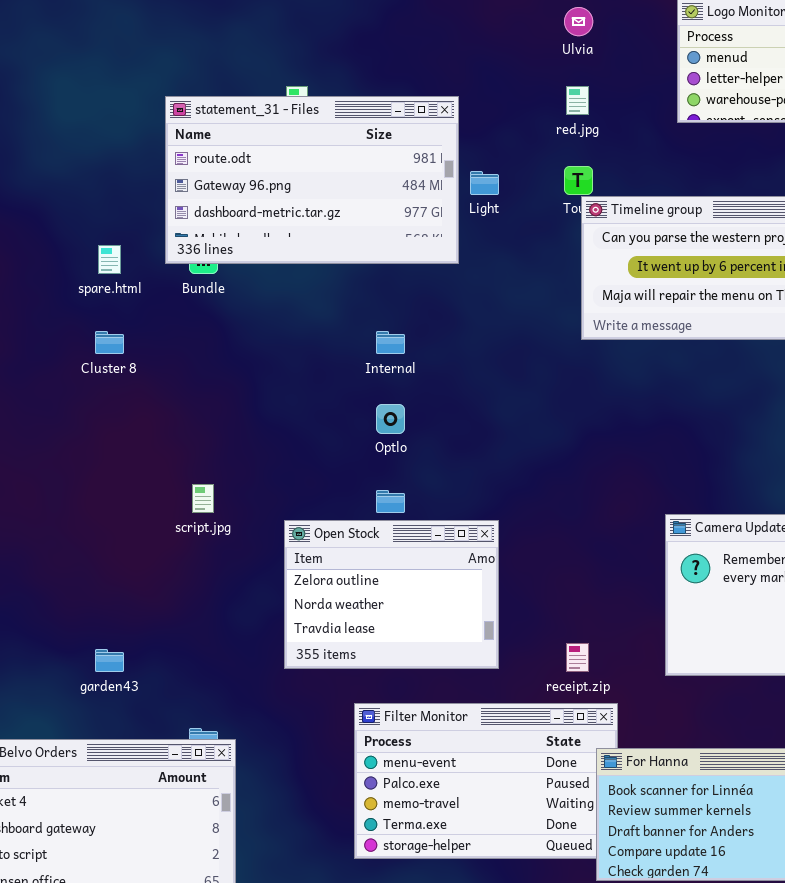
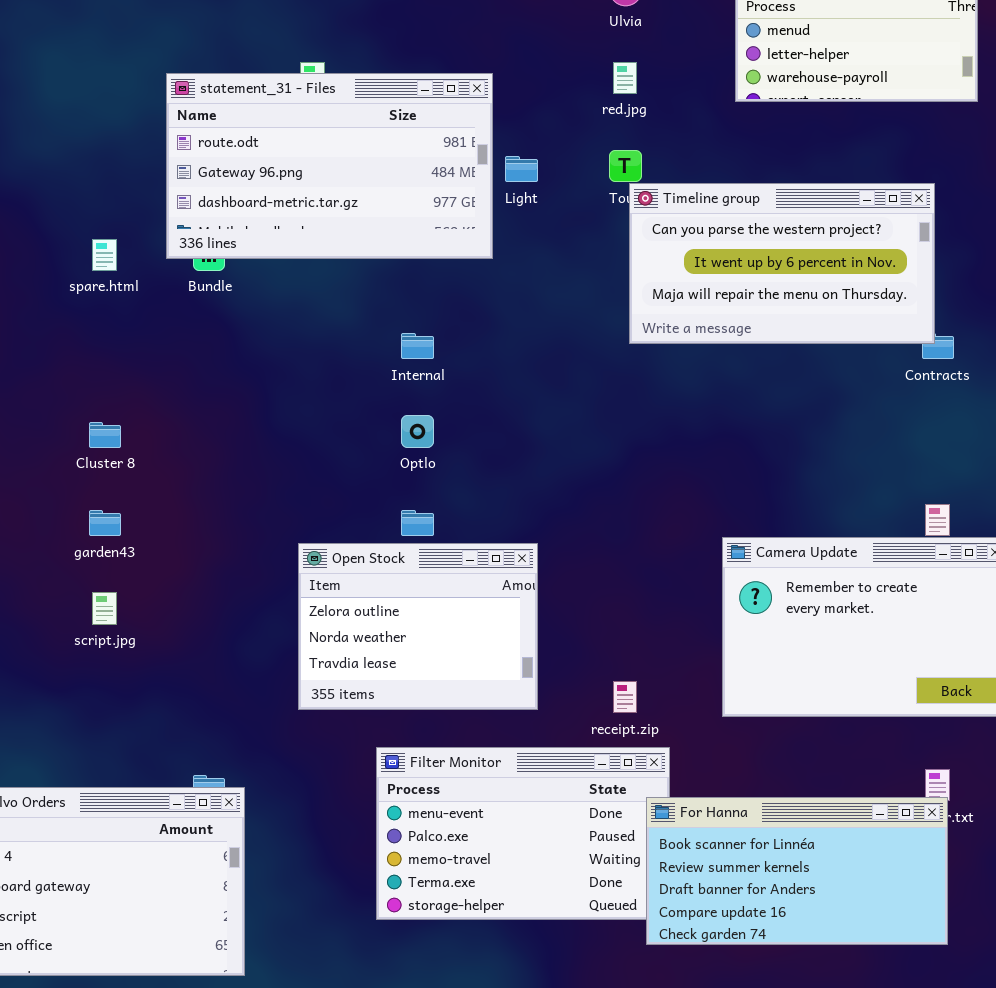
Cluster 8: [95,331,124,354] -> [89,422,121,448], moved
script.jpg: [192,484,214,513] -> [92,592,117,625], moved
garden43: [95,649,124,672] -> [89,510,121,536], moved

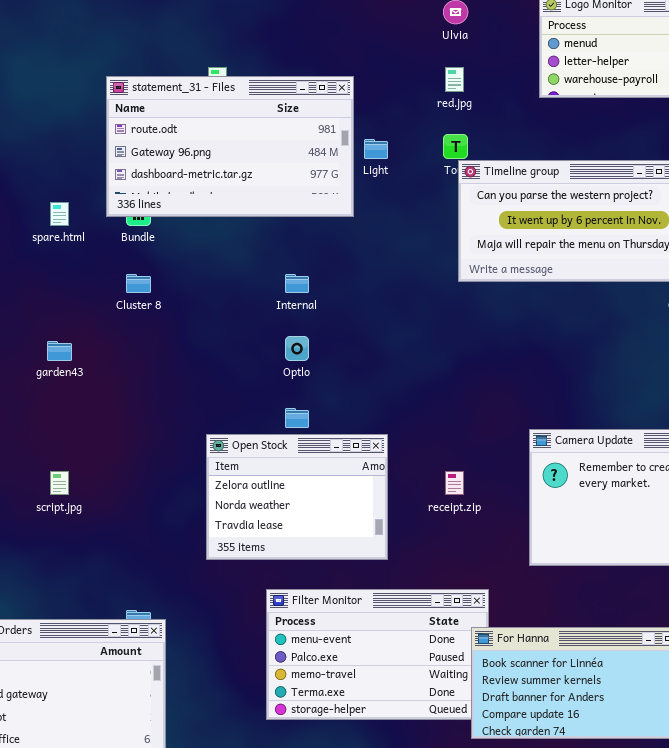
Cluster 8: [89,422,121,448] -> [126,274,151,293], moved
garden43: [89,510,121,536] -> [47,341,72,361], moved
receipt.zip: [613,681,637,713] -> [445,471,464,495], moved

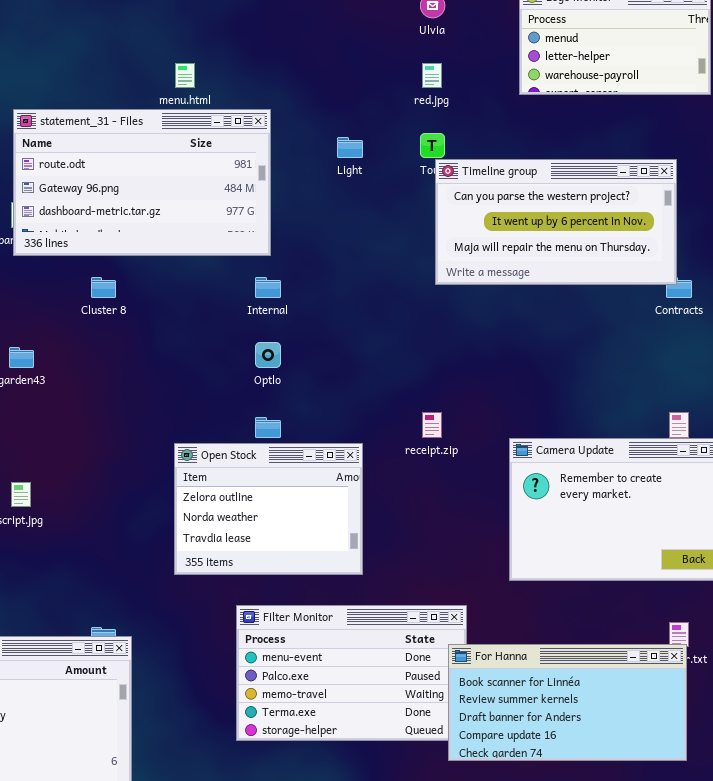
statement_31 - Files: [106,76,354,217] -> [13,109,271,256], moved
receipt.zip: [445,471,464,495] -> [422,412,442,438], moved

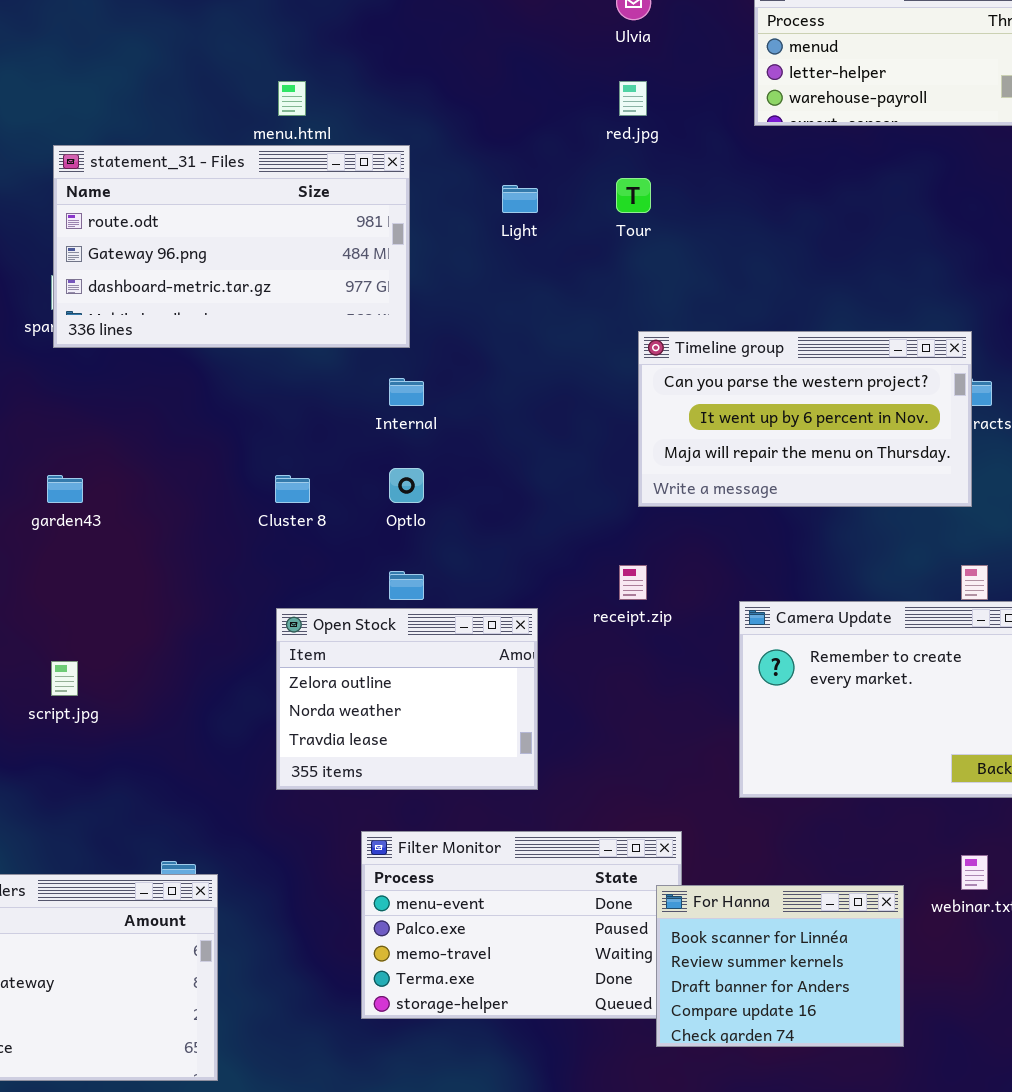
Timeline group: [435,159,677,285] -> [638,331,972,507], moved
Cluster 8: [91,277,116,298] -> [275,475,310,503], moved
For Hanna: [448,644,687,761] -> [656,885,904,1047], resized

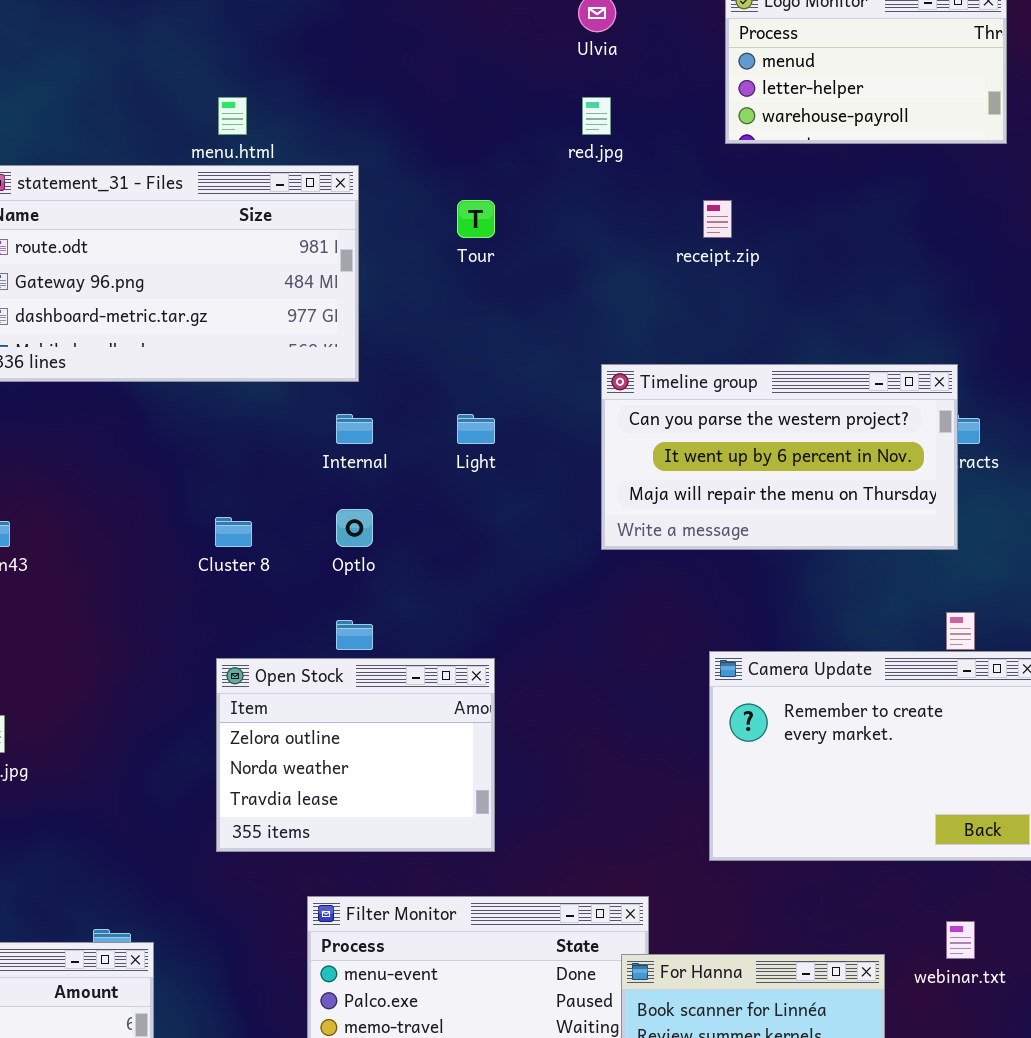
Tour: [616,178,651,213] -> [457,200,495,238], moved
Light: [502,185,538,213] -> [457,414,495,444], moved
receipt.zip: [619,565,647,600] -> [703,200,732,238], moved

